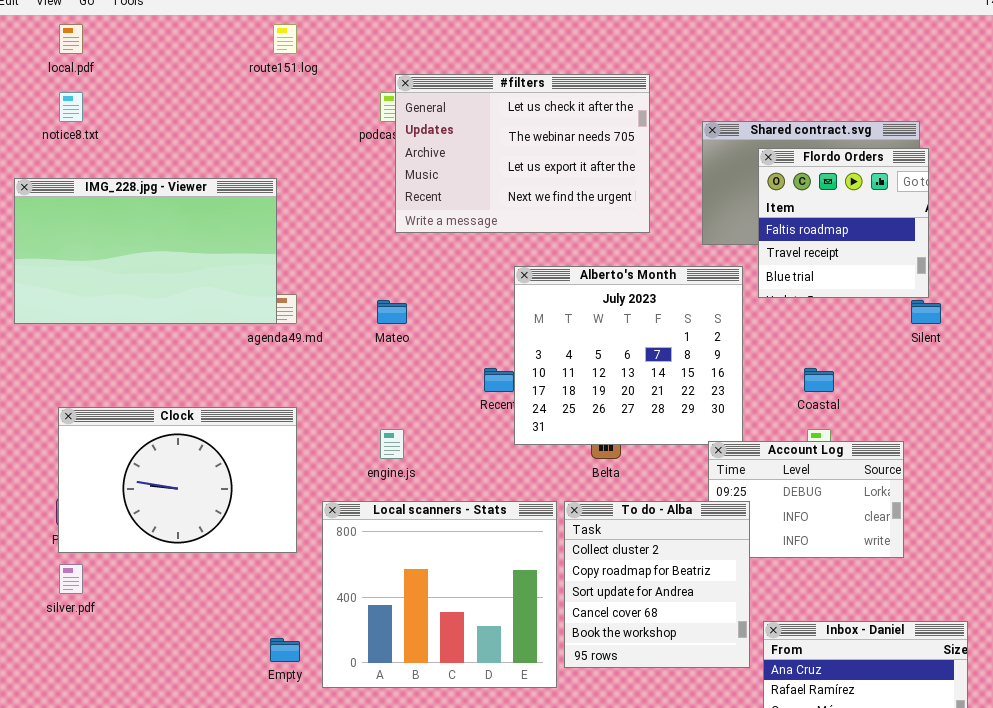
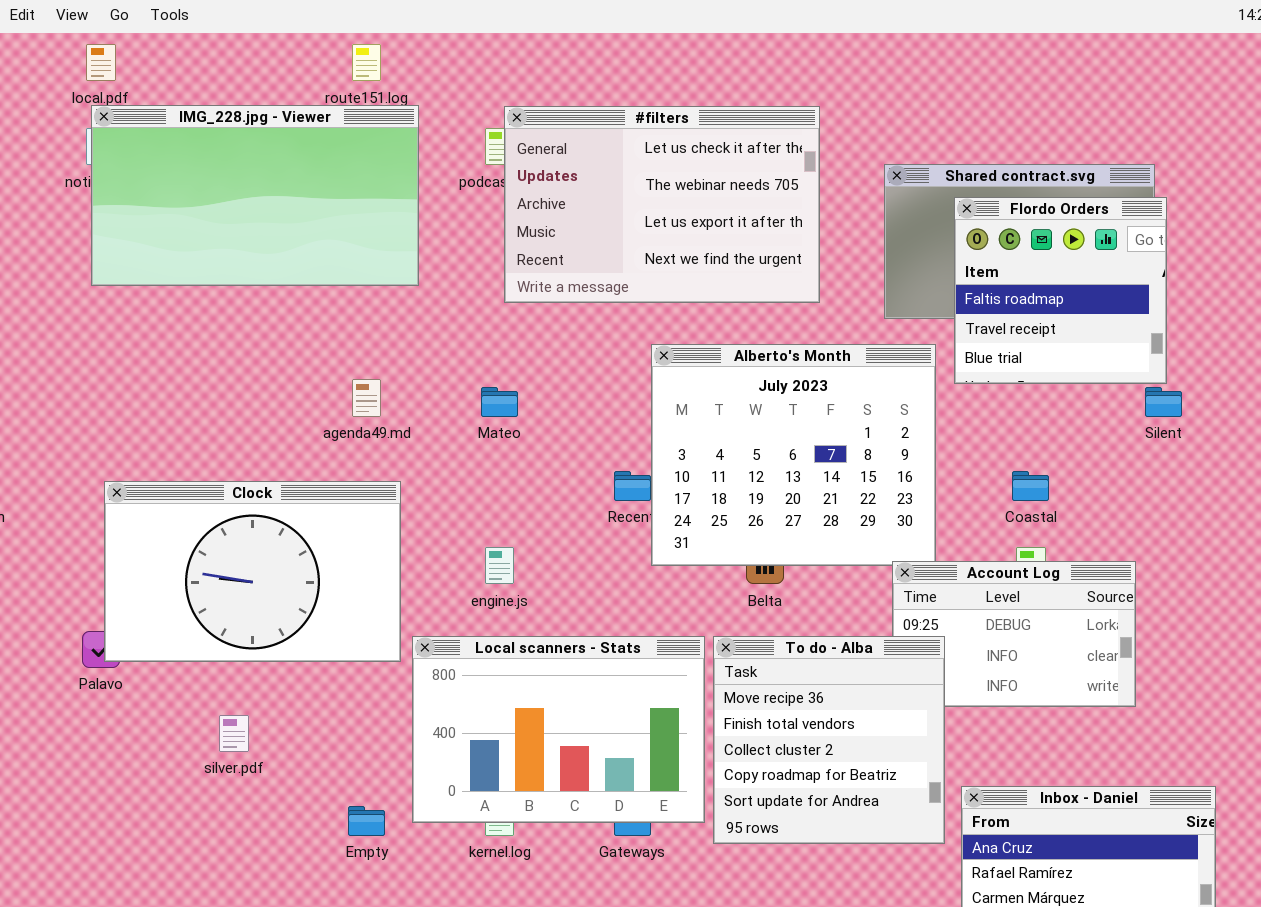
IMG_228.jpg - Viewer: [14,178,277,324] -> [91,105,419,286], moved
Clock: [58,407,297,553] -> [104,481,401,662], moved
Local scanners - Stats: [322,501,557,688] -> [412,636,705,823], resized
To do - Alba: [564,501,750,668] -> [713,636,945,844], scrolled up 2 rows
silver.pdf: [59,564,83,594] -> [219,715,249,752], moved

